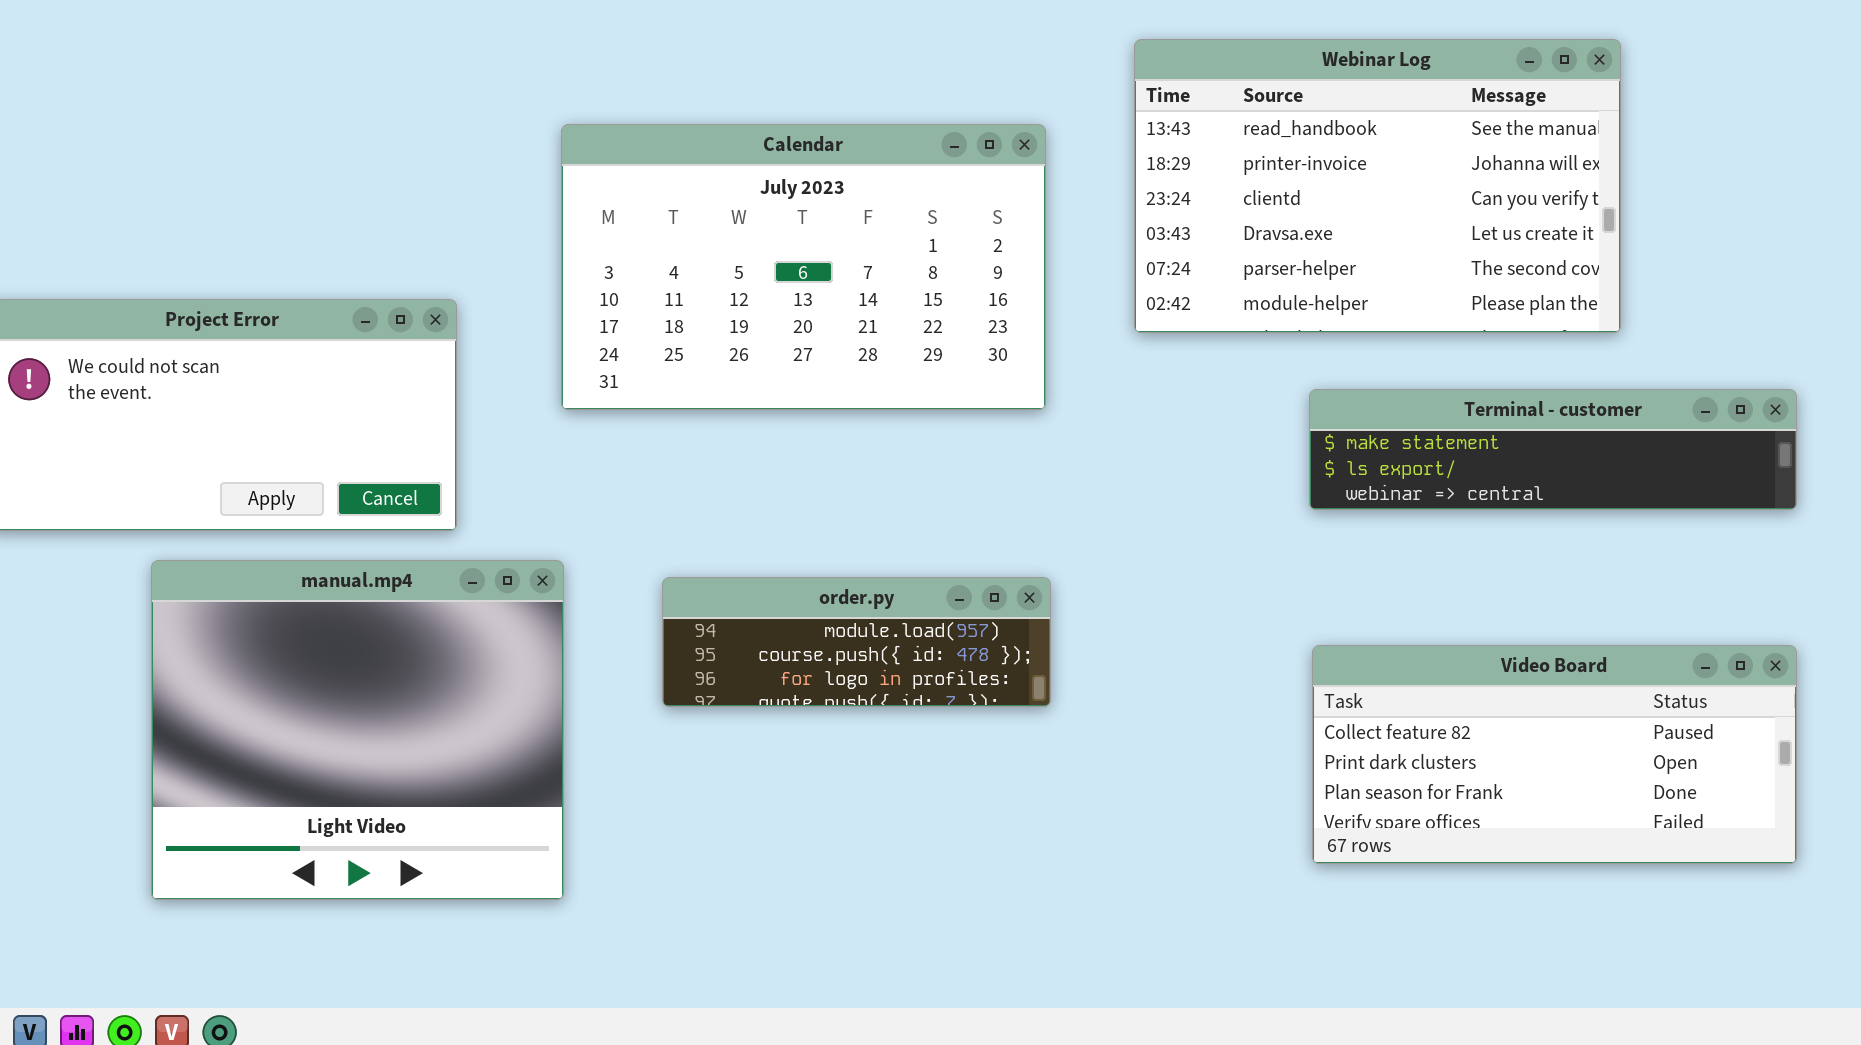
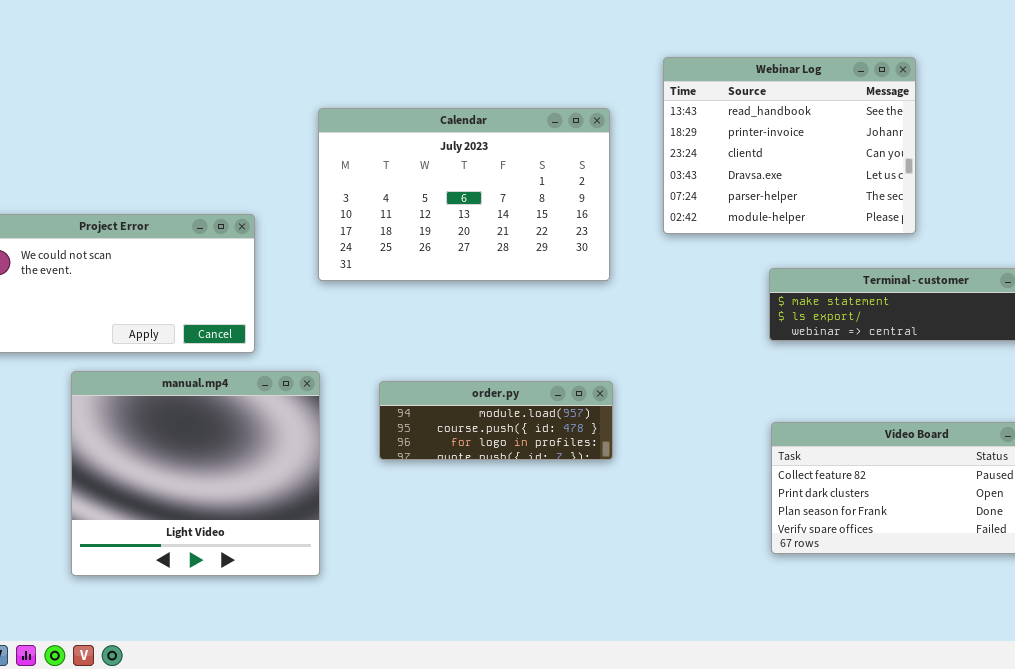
Webinar Log: [1134,39,1621,333] -> [663,57,916,234], resized

